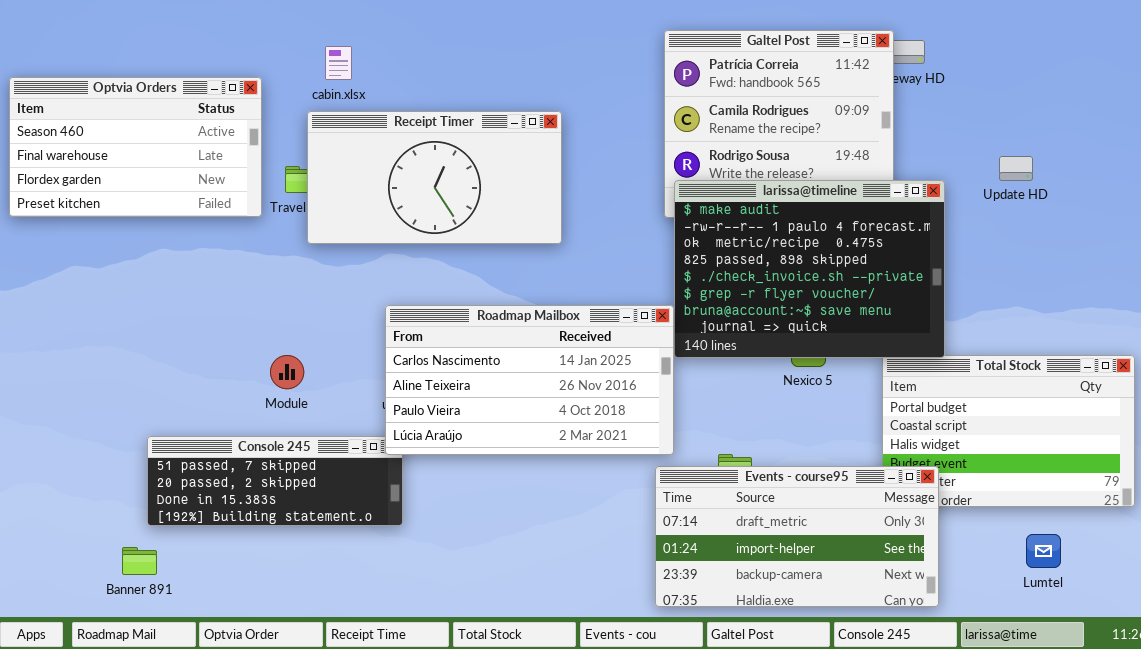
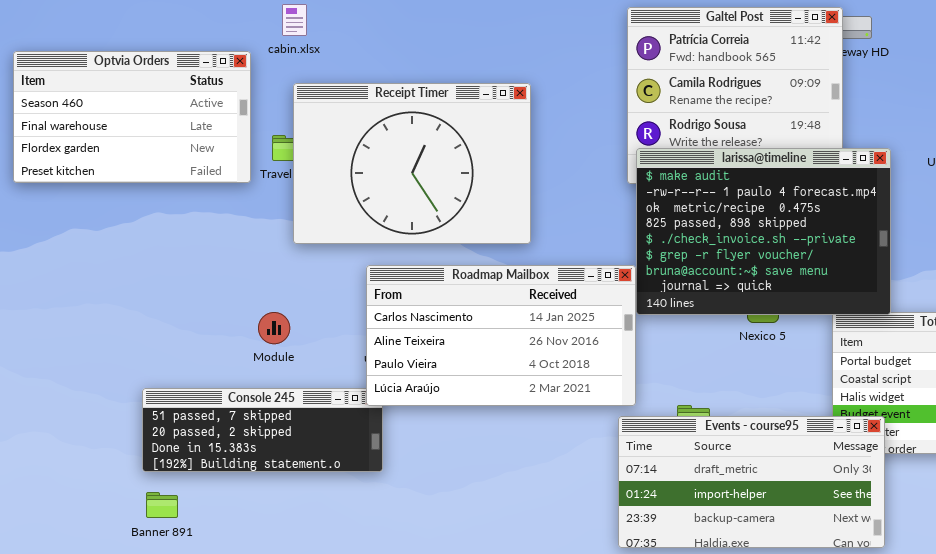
cabin.xlsx: [325,46,352,80] -> [282,4,307,36], moved
Receipt Timer: [307,111,562,244] -> [293,83,531,244], resized
Banner 891: [122,547,157,575] -> [146,492,178,518], moved

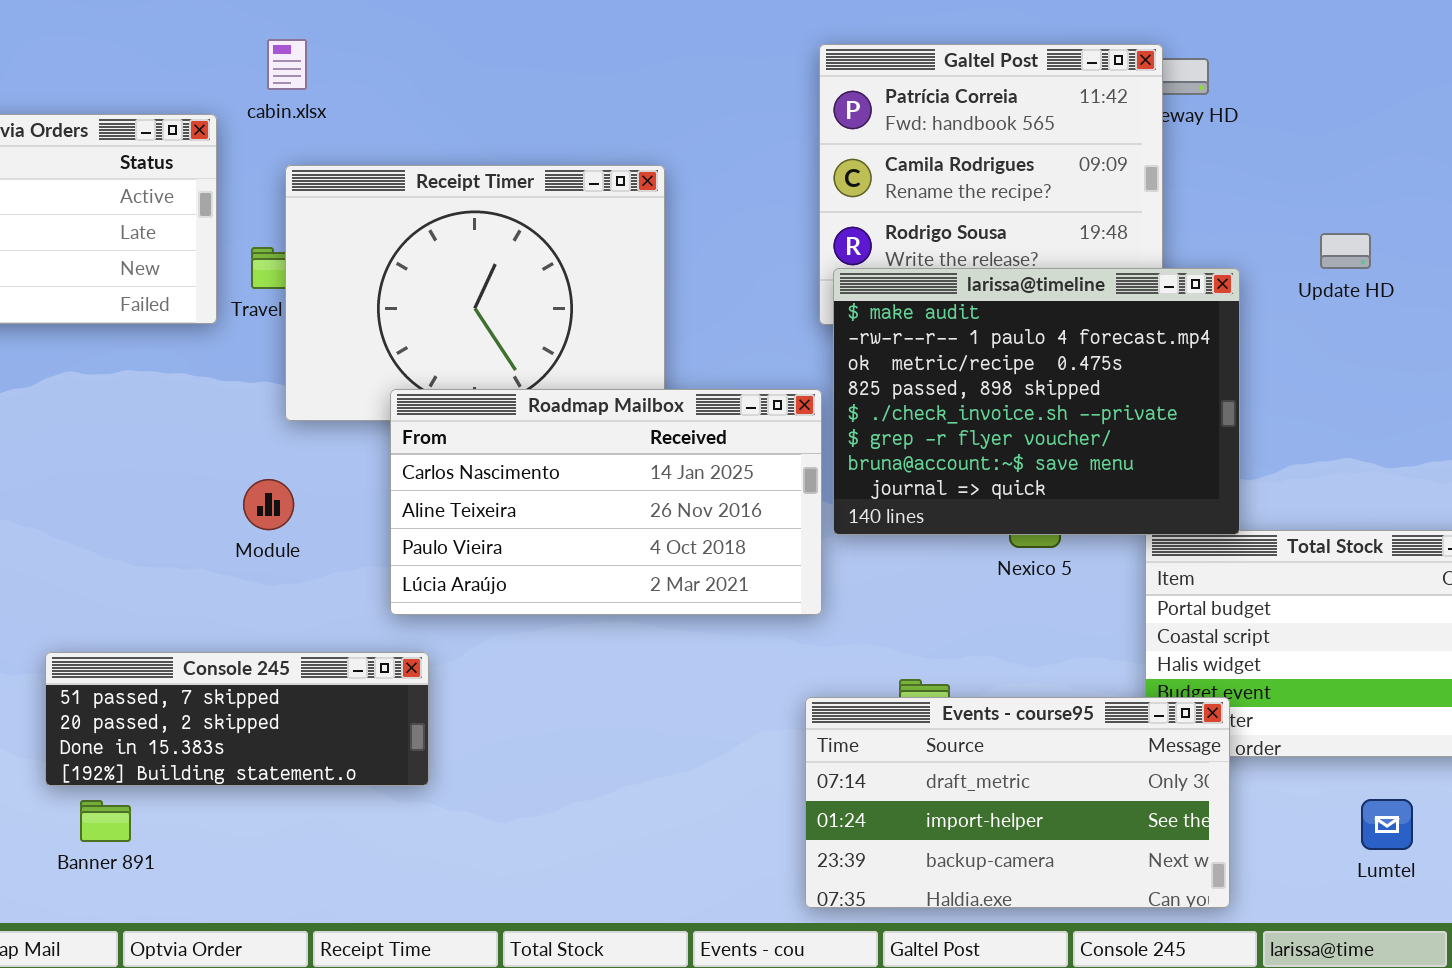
Roadmap Mailbox: [366,265,636,406] -> [390,389,822,615], moved
Module: [258,312,290,344] -> [243,479,294,530], moved
Banner 891: [146,492,178,518] -> [80,800,131,842], moved

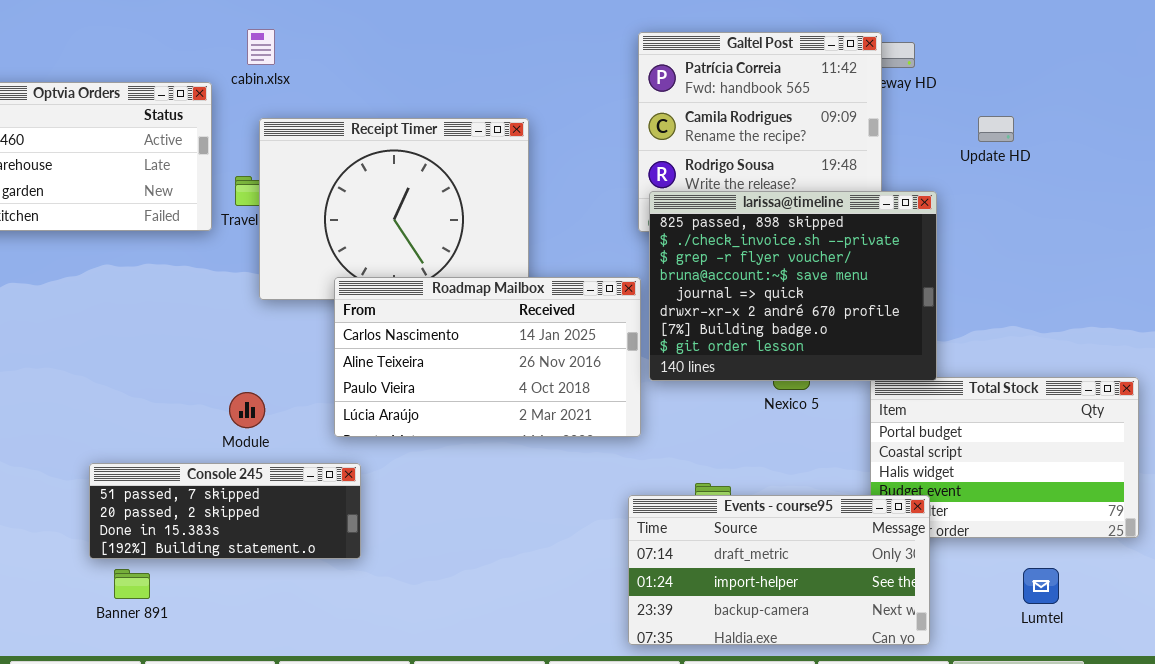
Update HD: [1320,233,1371,269] -> [978,116,1014,142], moved
larissa@timeline: [833,268,1240,535] -> [649,191,937,381], scrolled down 3 rows
Module: [243,479,294,530] -> [229,392,265,428], moved

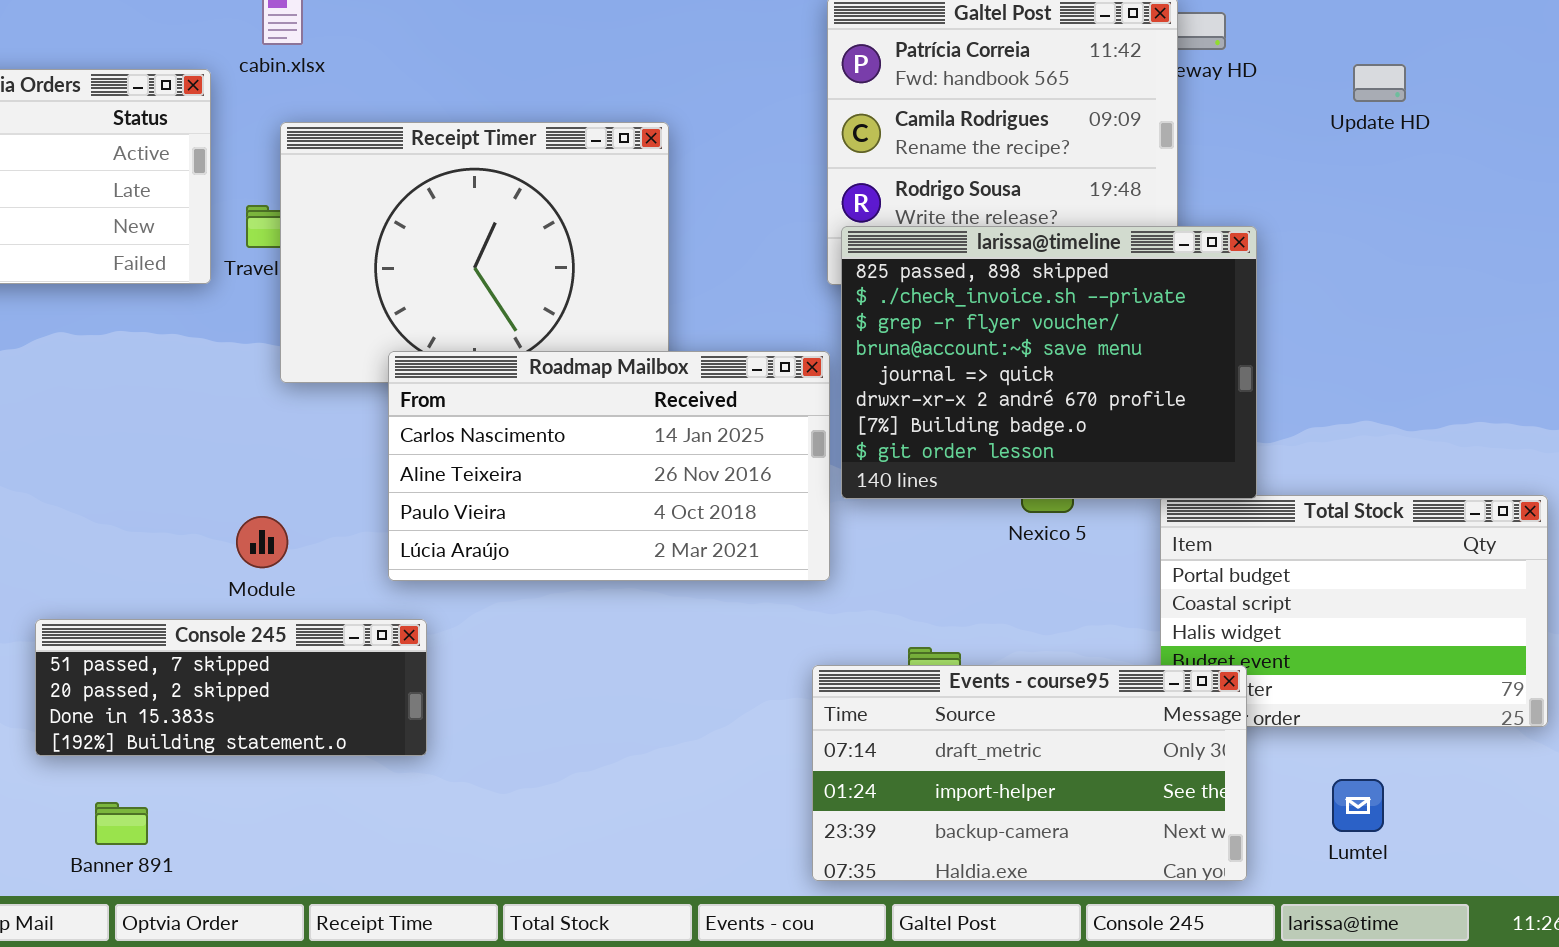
Update HD: [978,116,1014,142] -> [1353,64,1406,102], moved
Lumtel: [1023,568,1059,604] -> [1332,779,1384,832], moved
Banner 891: [114,569,150,599] -> [95,802,148,845], moved

